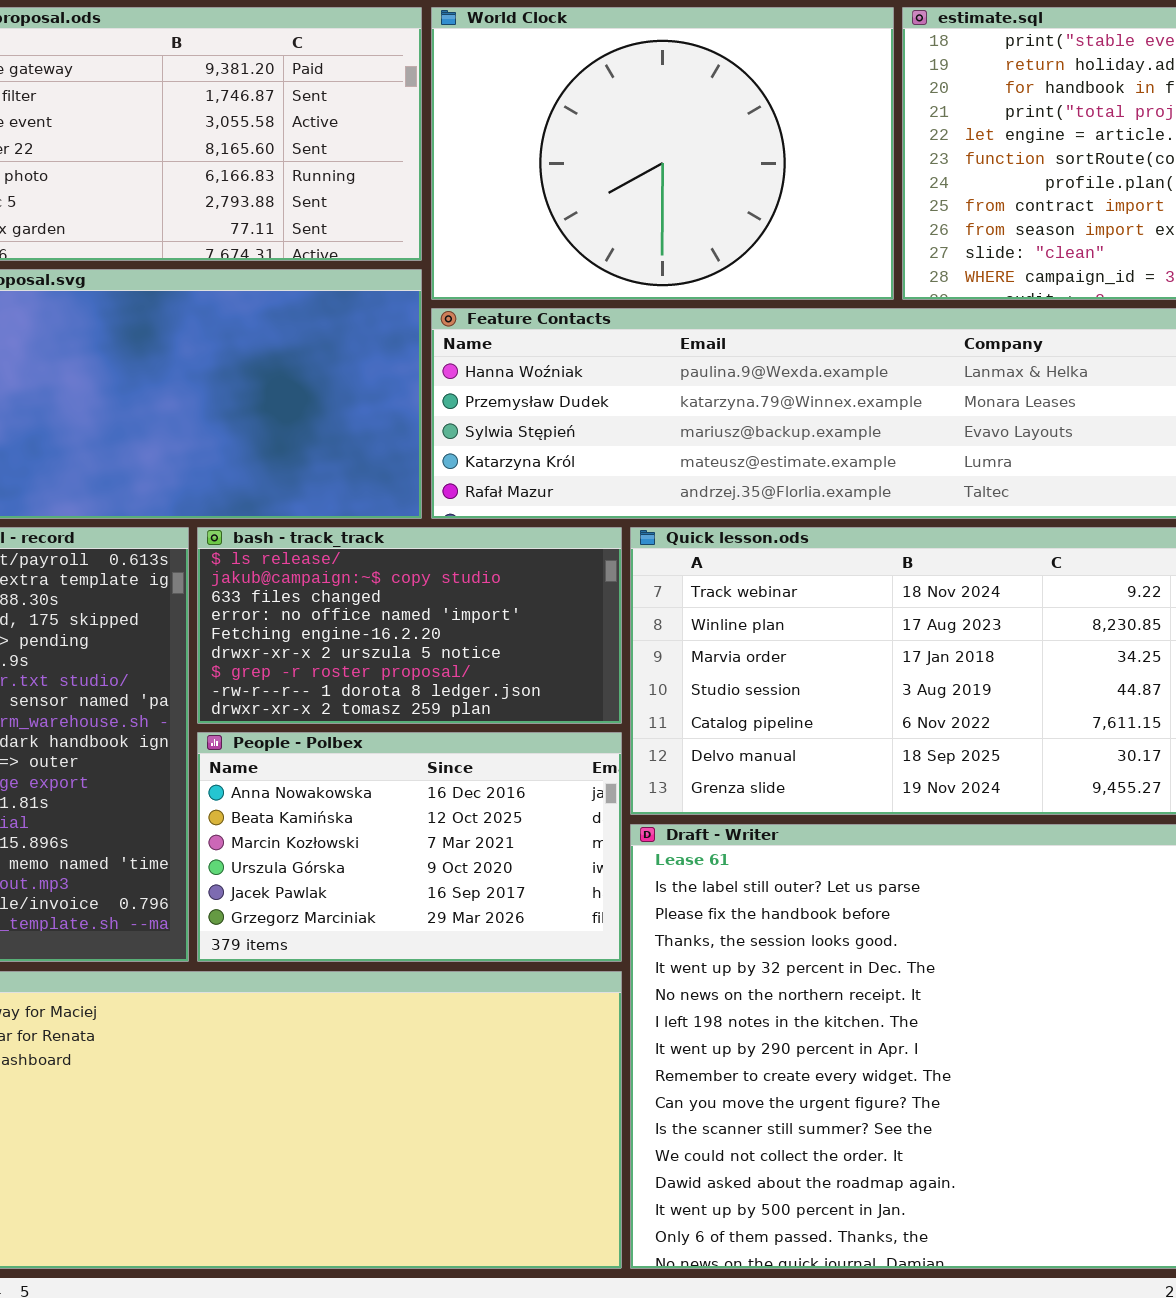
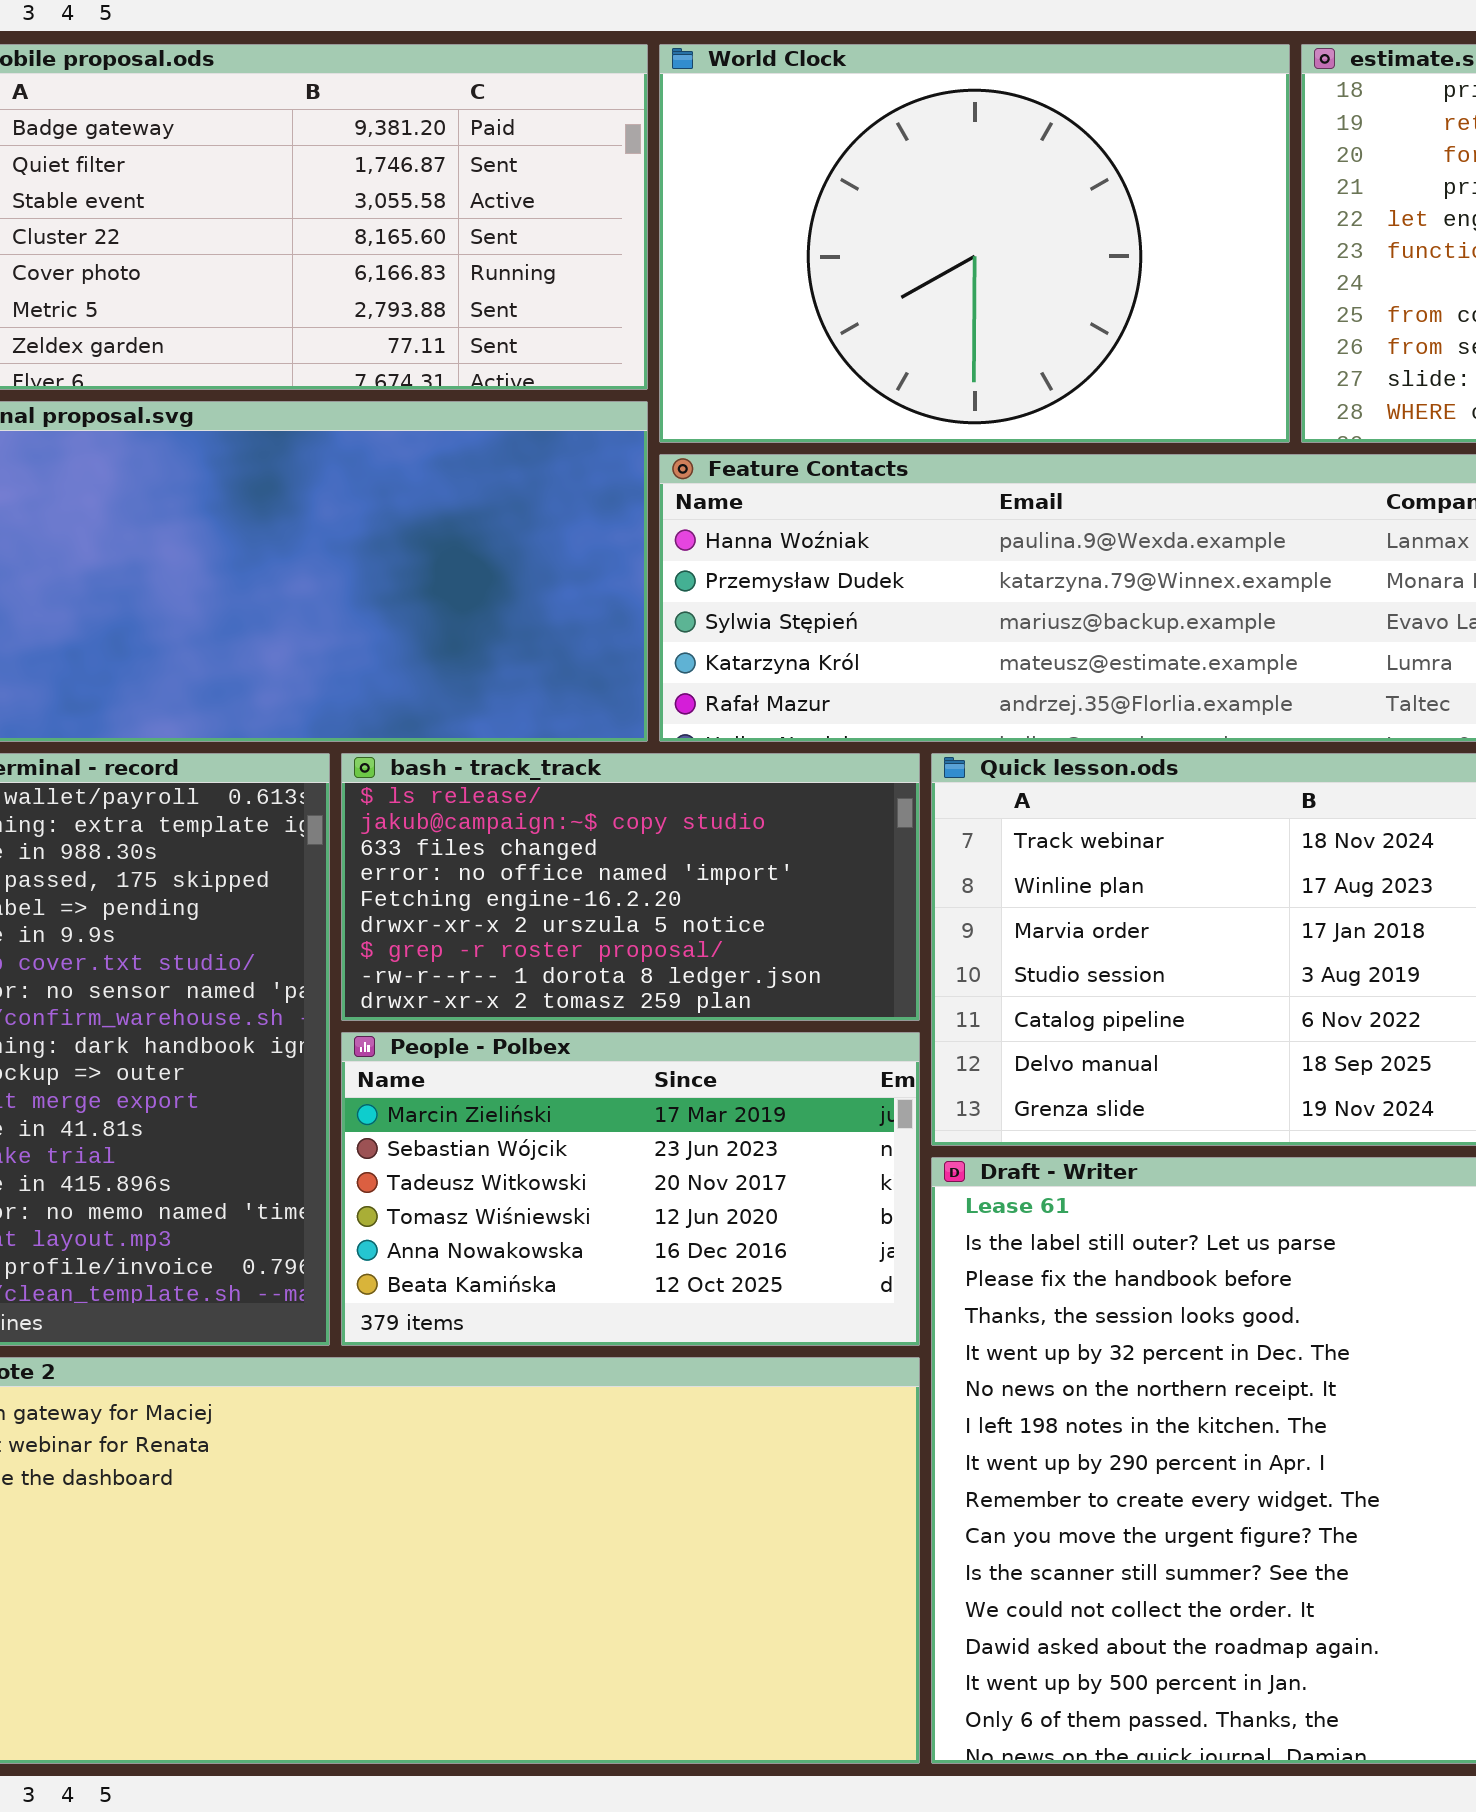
People - Polbex: [197,732,622,962] -> [341,1032,920,1346], scrolled up 4 rows

